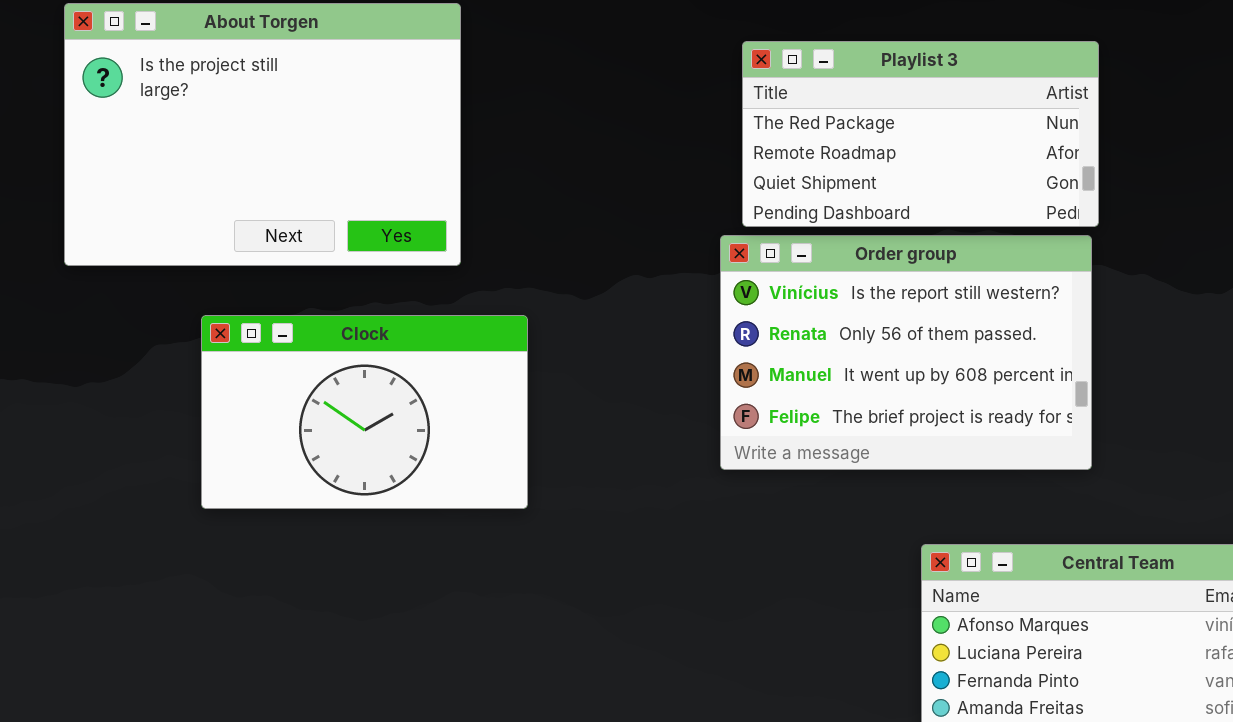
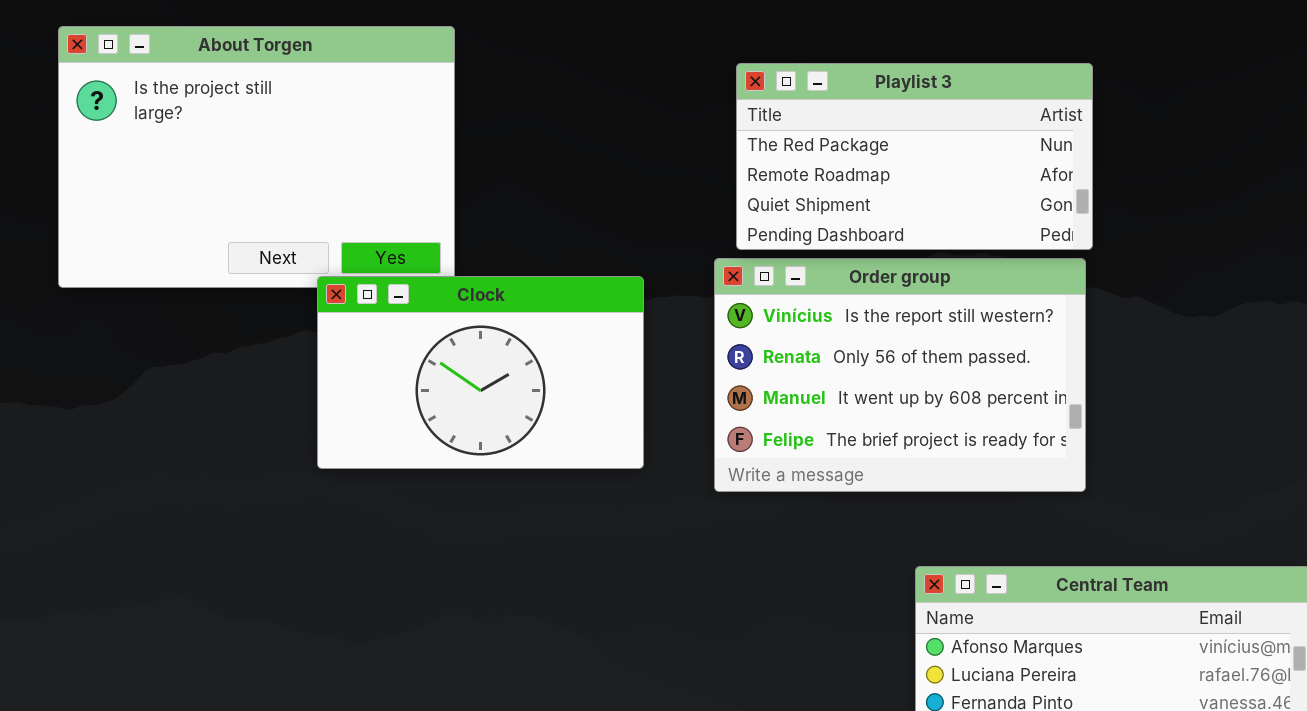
Clock: [201,315,528,509] -> [317,276,644,469], moved

